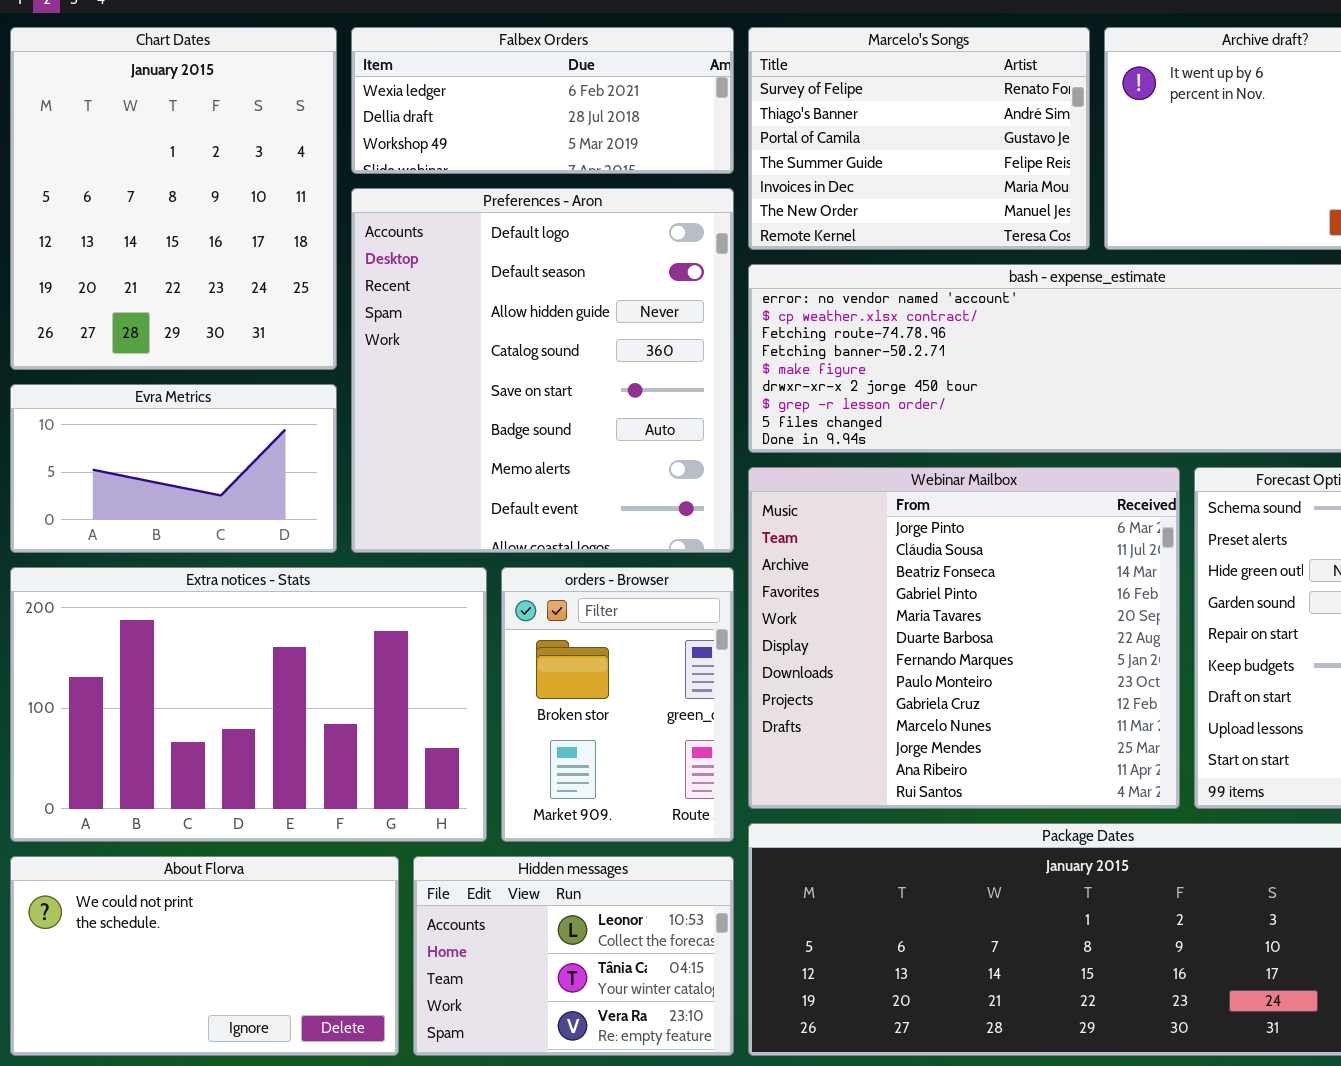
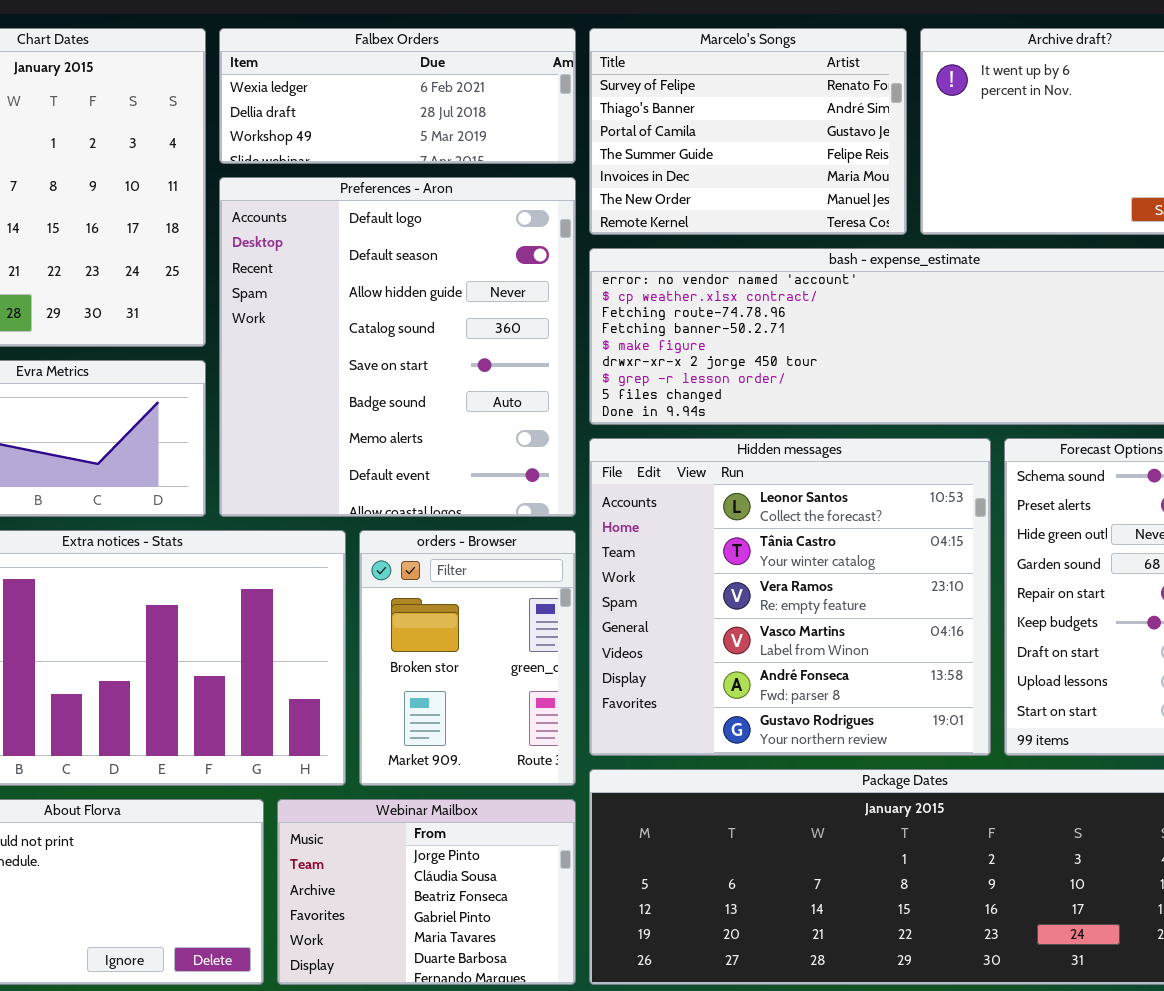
Webinar Mailbox: [748,467,1180,809] -> [277,799,576,985], moved, resized
Hidden messages: [413,856,734,1056] -> [589,438,991,756], moved, resized

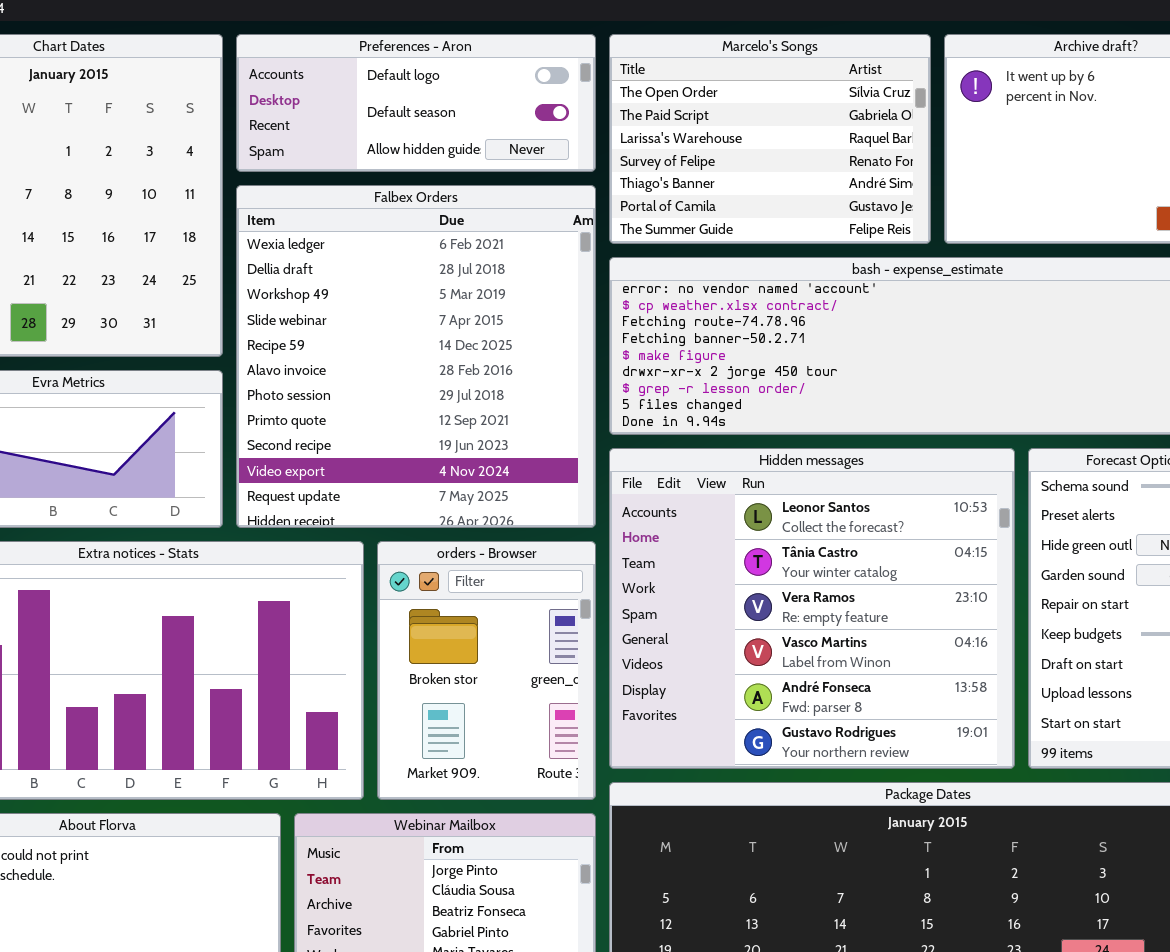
Falbex Orders: [219,28,576,164] -> [236,185,596,528], moved, resized
Marcelo's Songs: [589,28,907,235] -> [609,34,931,244], scrolled up 3 rows
Preferences - Aron: [219,177,576,517] -> [236,34,596,172], moved, resized

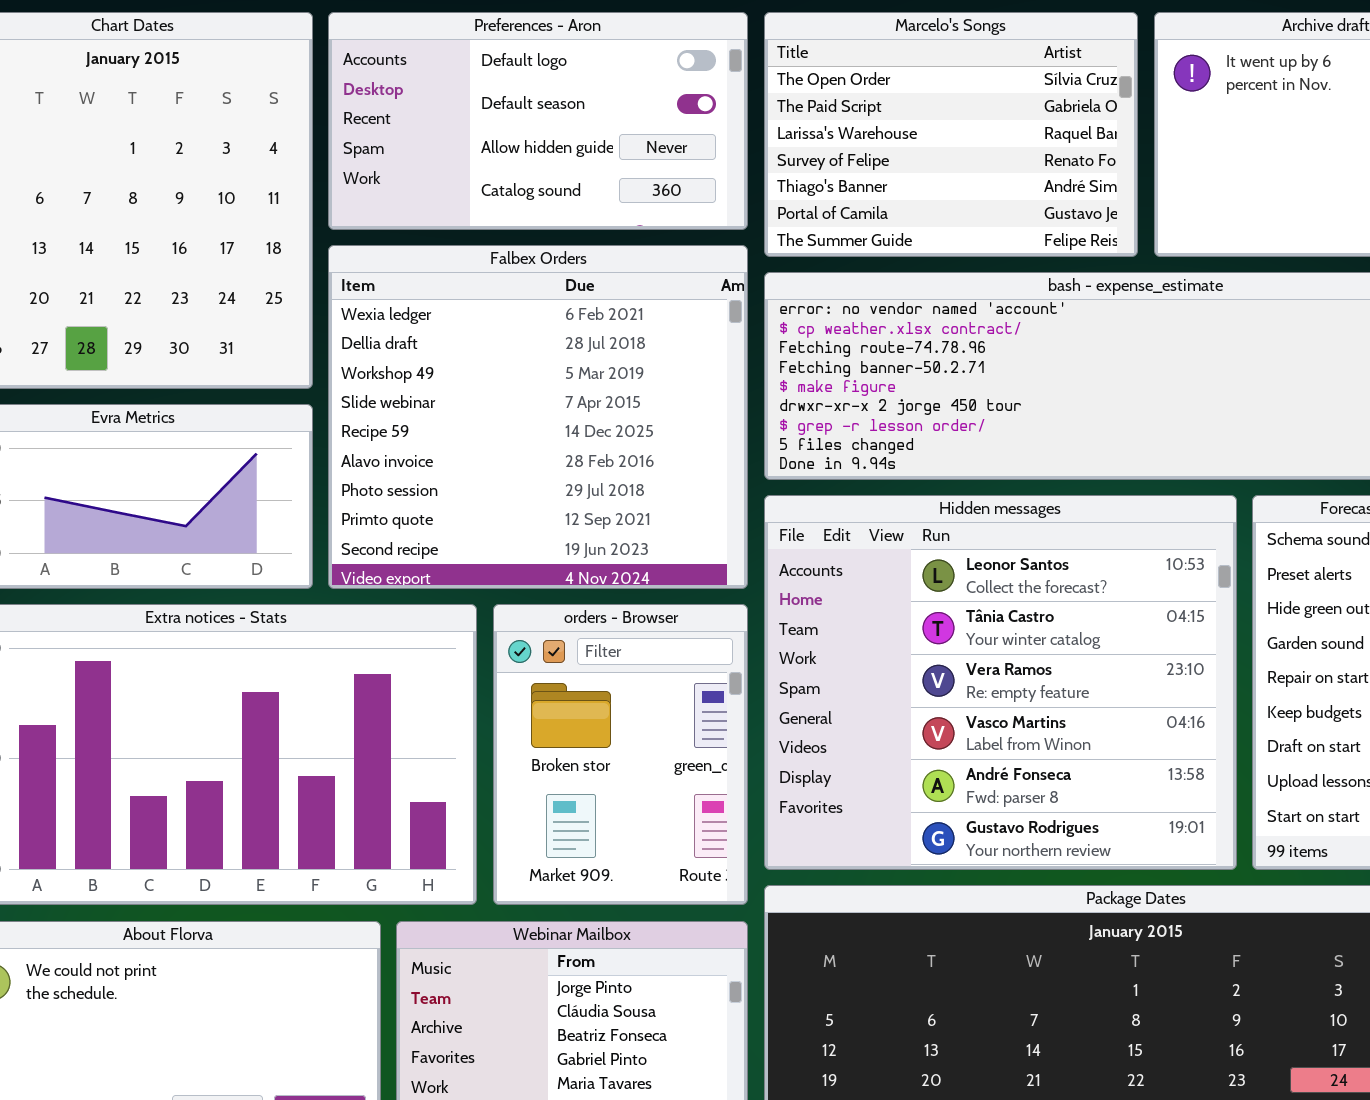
Preferences - Aron: [236,34,596,172] -> [328,12,748,230], resized
Falbex Orders: [236,185,596,528] -> [328,245,748,589], resized

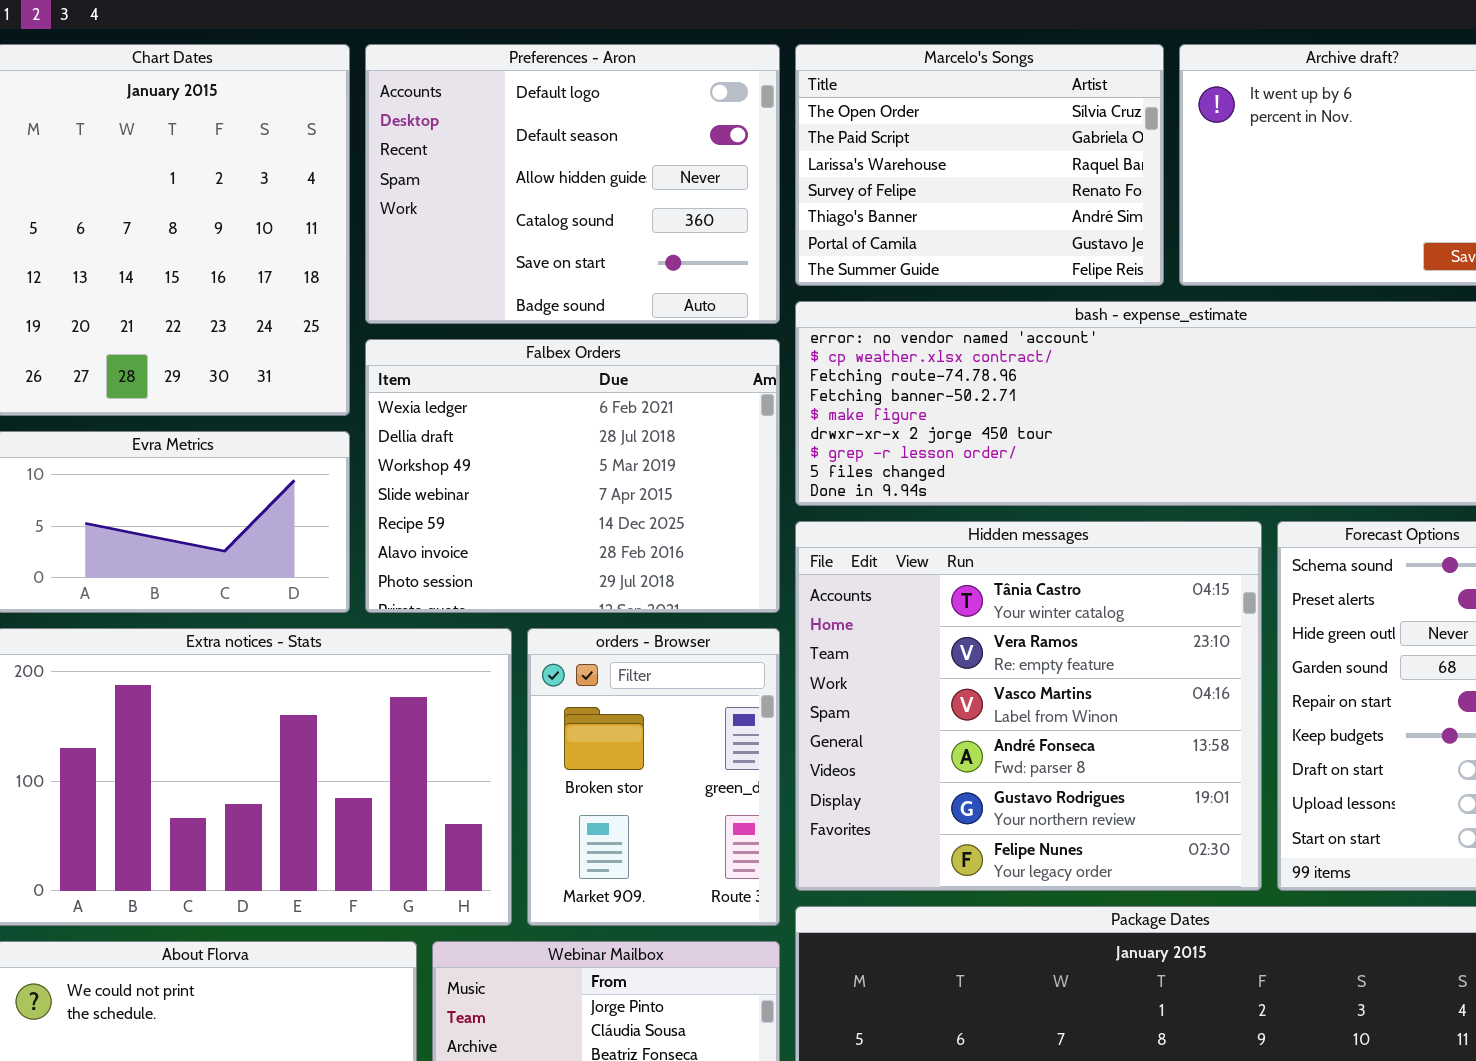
Preferences - Aron: [328,12,748,230] -> [365,44,780,324], resized
Falbex Orders: [328,245,748,589] -> [365,339,780,613], resized
Hidden messages: [764,495,1237,870] -> [795,521,1262,891], scrolled down 1 row

